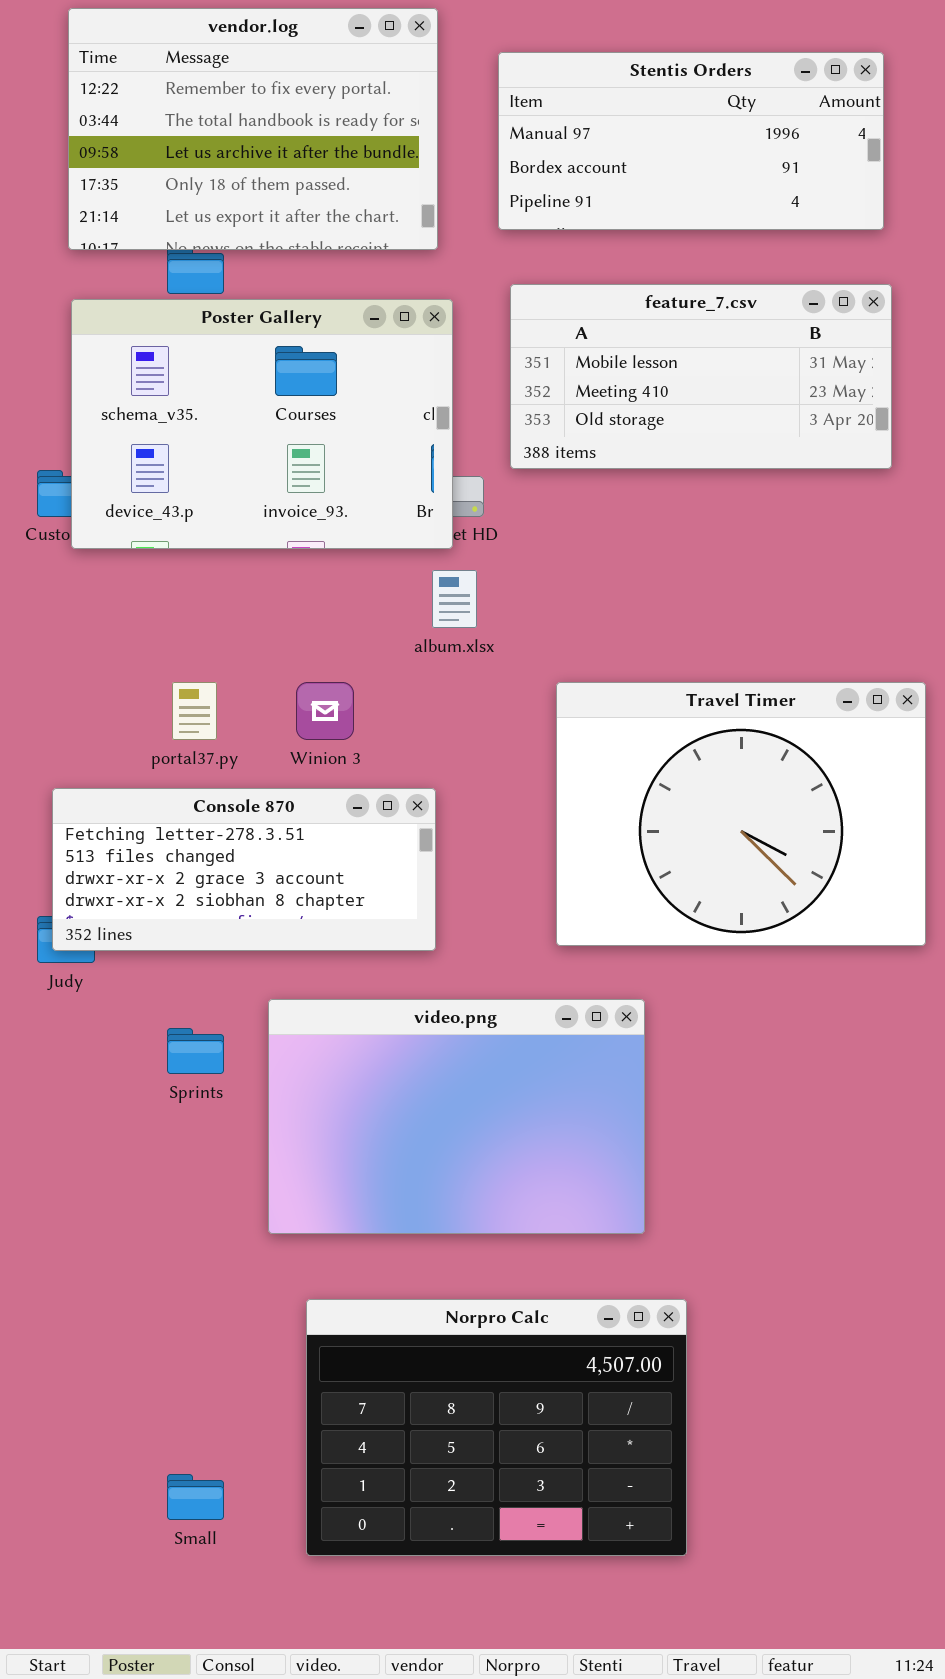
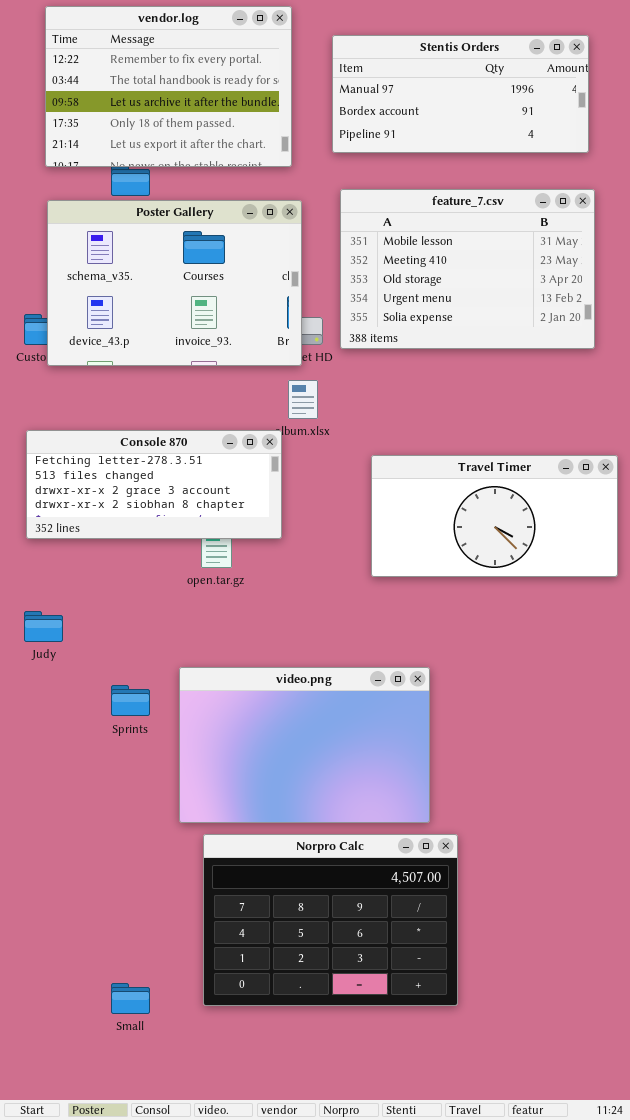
feature_7.csv: [510,284,892,469] -> [340,189,595,349], resized
Travel Timer: [556,682,926,946] -> [371,455,618,577], resized
Console 870: [52,788,436,951] -> [26,430,282,539], moved
Norpro Calc: [306,1299,687,1556] -> [203,834,458,1006], moved

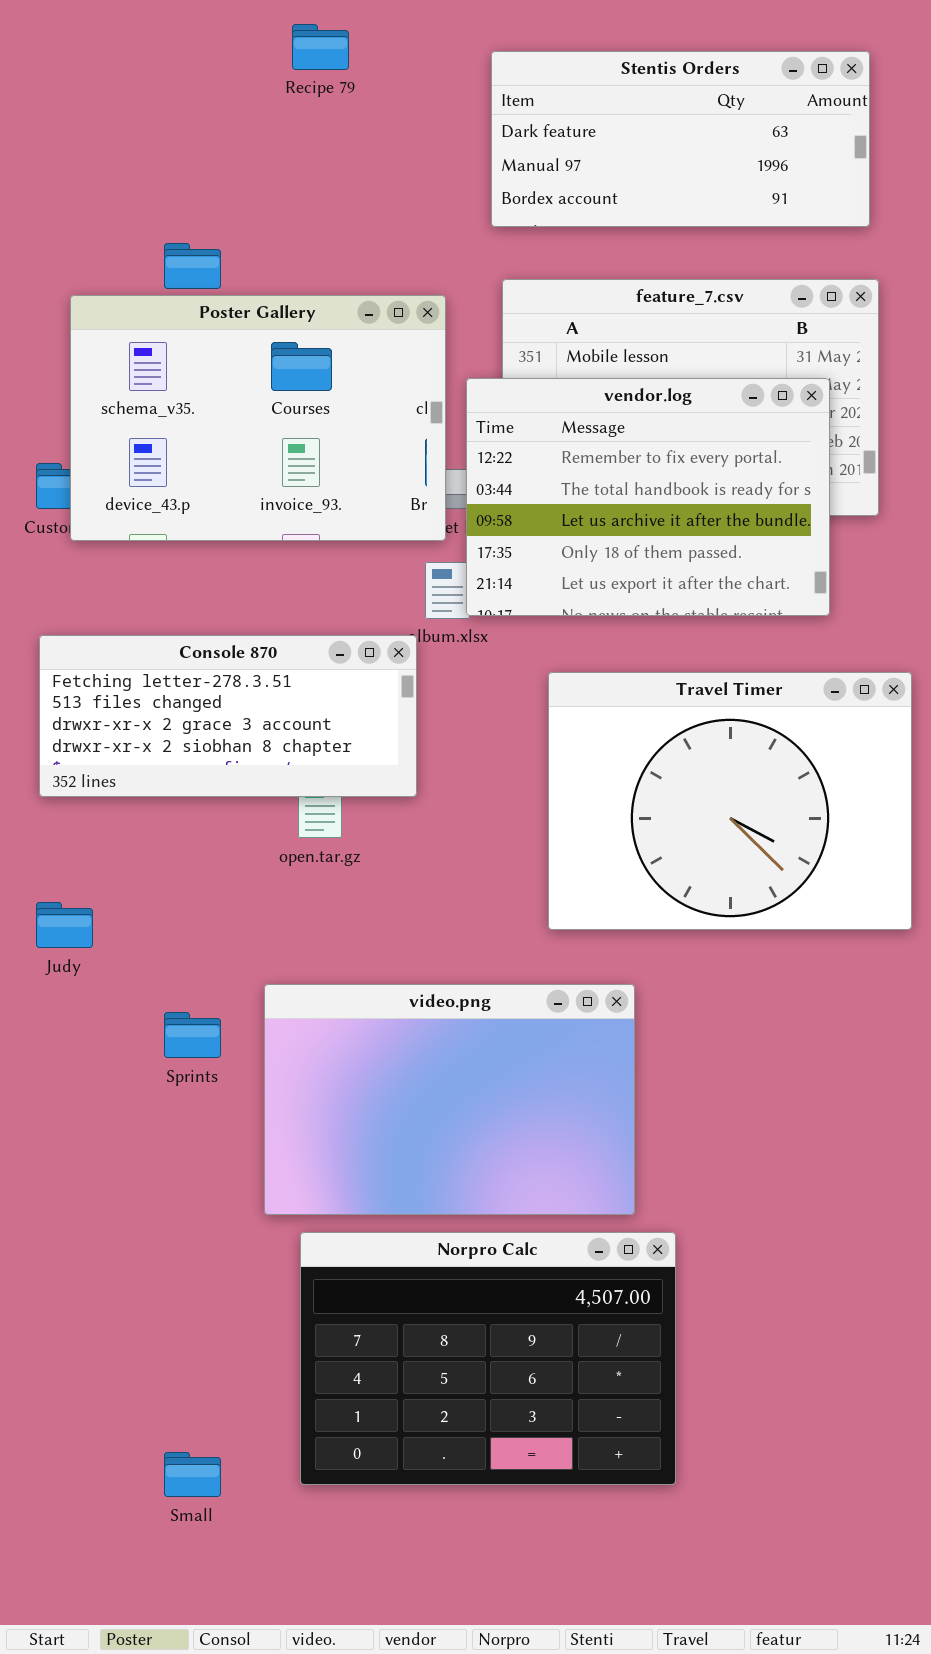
vendor.log: [45,6,292,167] -> [466,378,830,616], moved
Stentis Orders: [332,35,589,153] -> [491,51,870,227], scrolled up 1 row
Travel Timer: [371,455,618,577] -> [548,672,912,930], resized

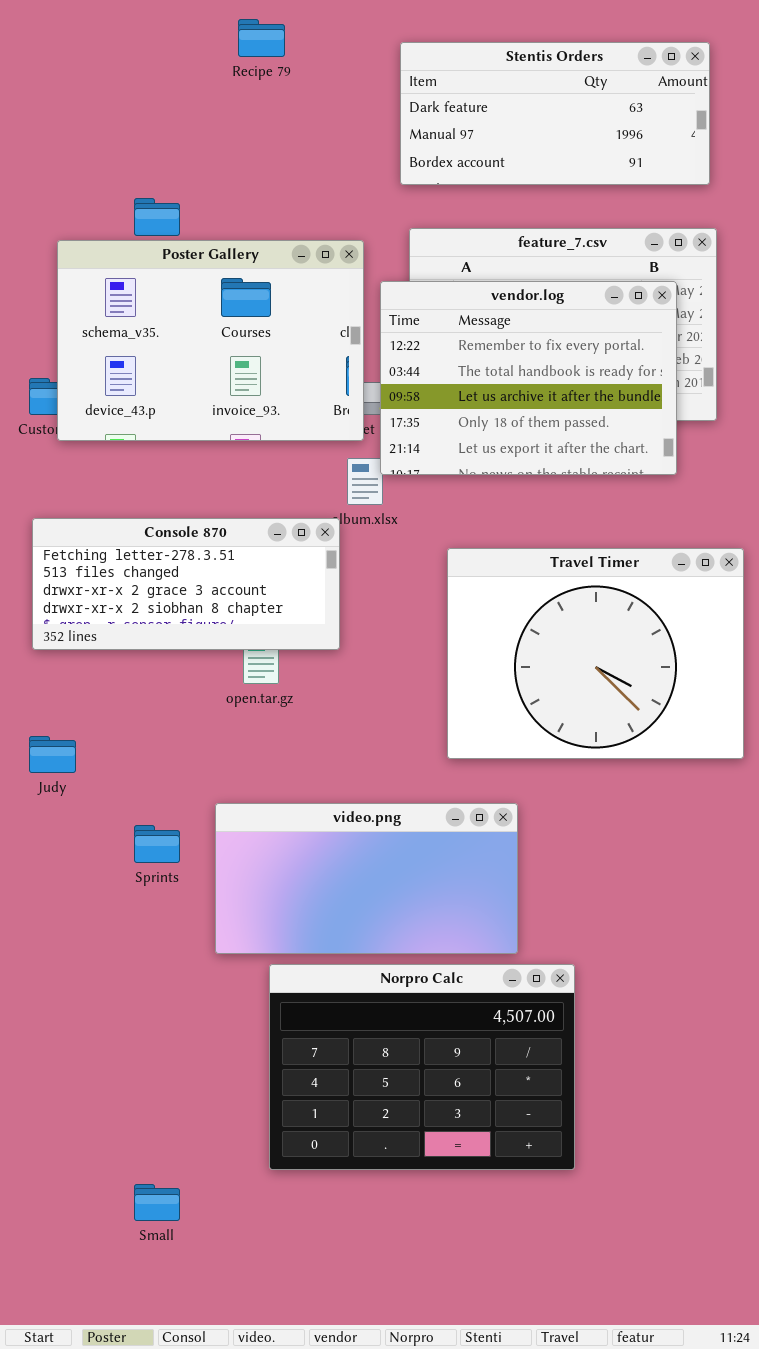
vendor.log: [466,378,830,616] -> [380,281,677,475], moved
video.png: [264,984,635,1215] -> [215,803,518,954], resized
Norpro Calc: [300,1232,676,1485] -> [269,964,575,1170], moved

